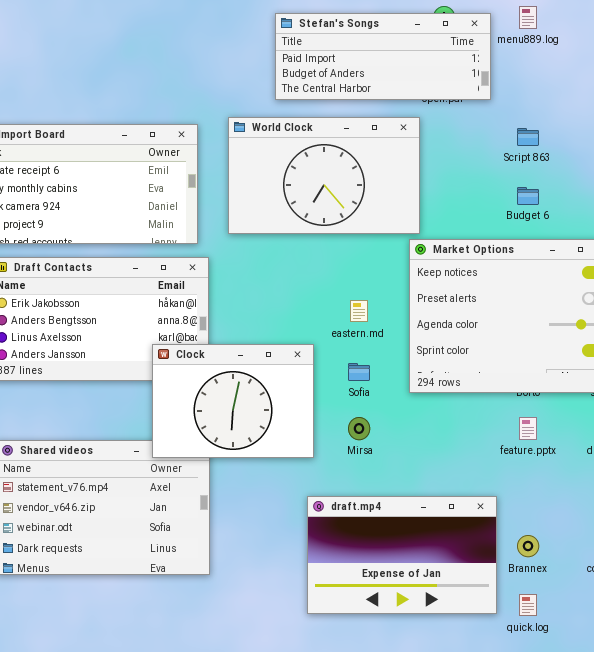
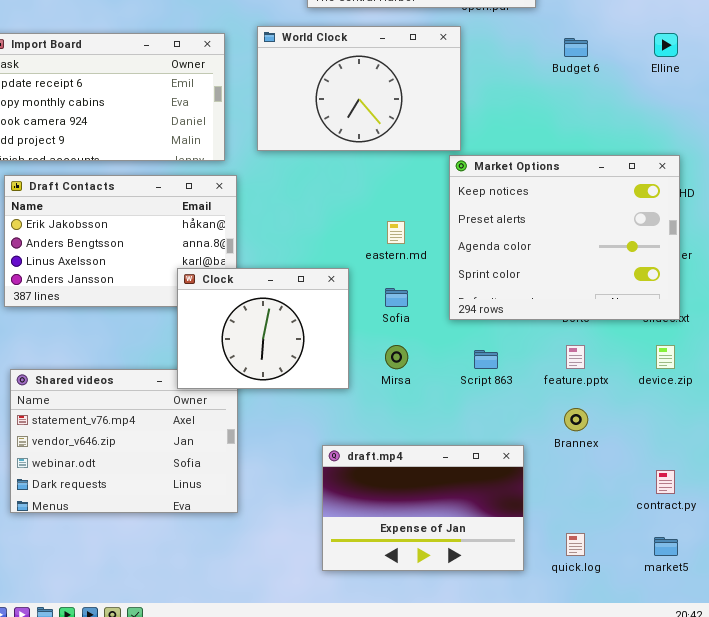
Script 863: [517,128,539,146] -> [474,350,498,369], moved
Budget 6: [517,187,539,205] -> [564,38,588,57], moved
draft.mp4: [307,496,497,614] -> [322,445,524,571], moved
Brannex: [517,535,539,557] -> [564,408,588,431], moved

